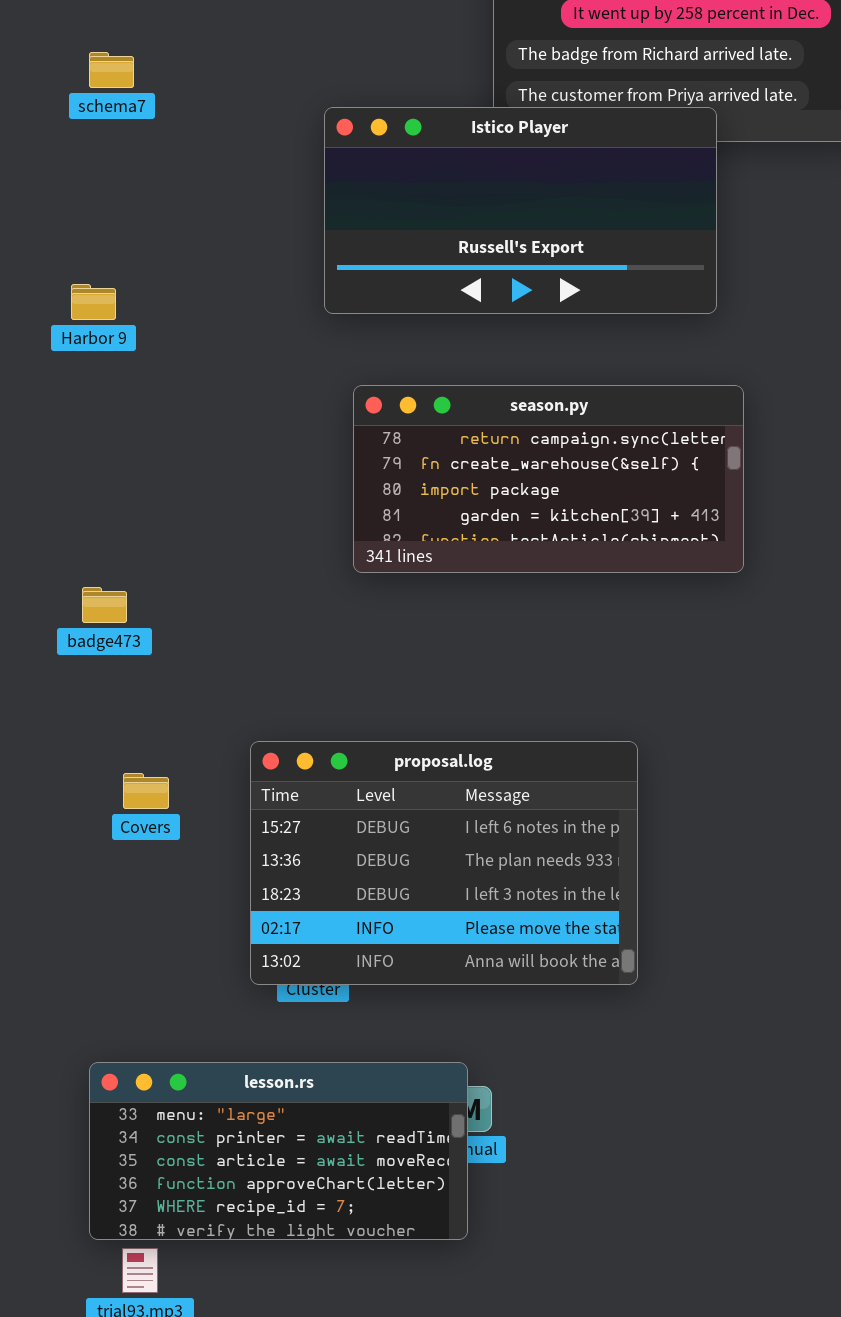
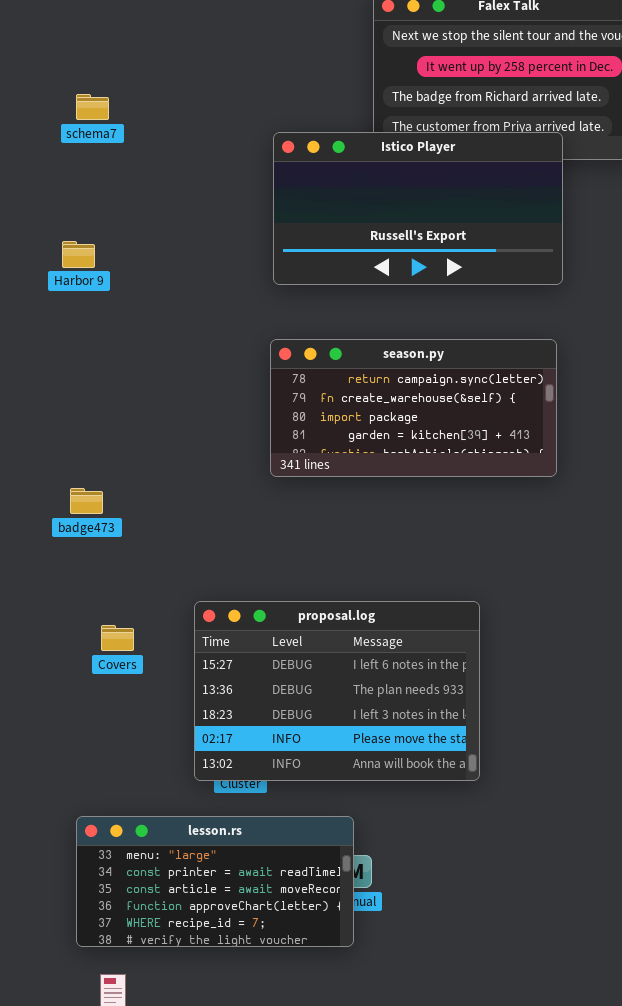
Istico Player: [324,107,717,314] -> [273,132,563,285], moved
Harbor 9: [71,284,116,320] -> [62,241,95,268], moved
lesson.rs: [89,1062,468,1240] -> [76,816,354,947], moved

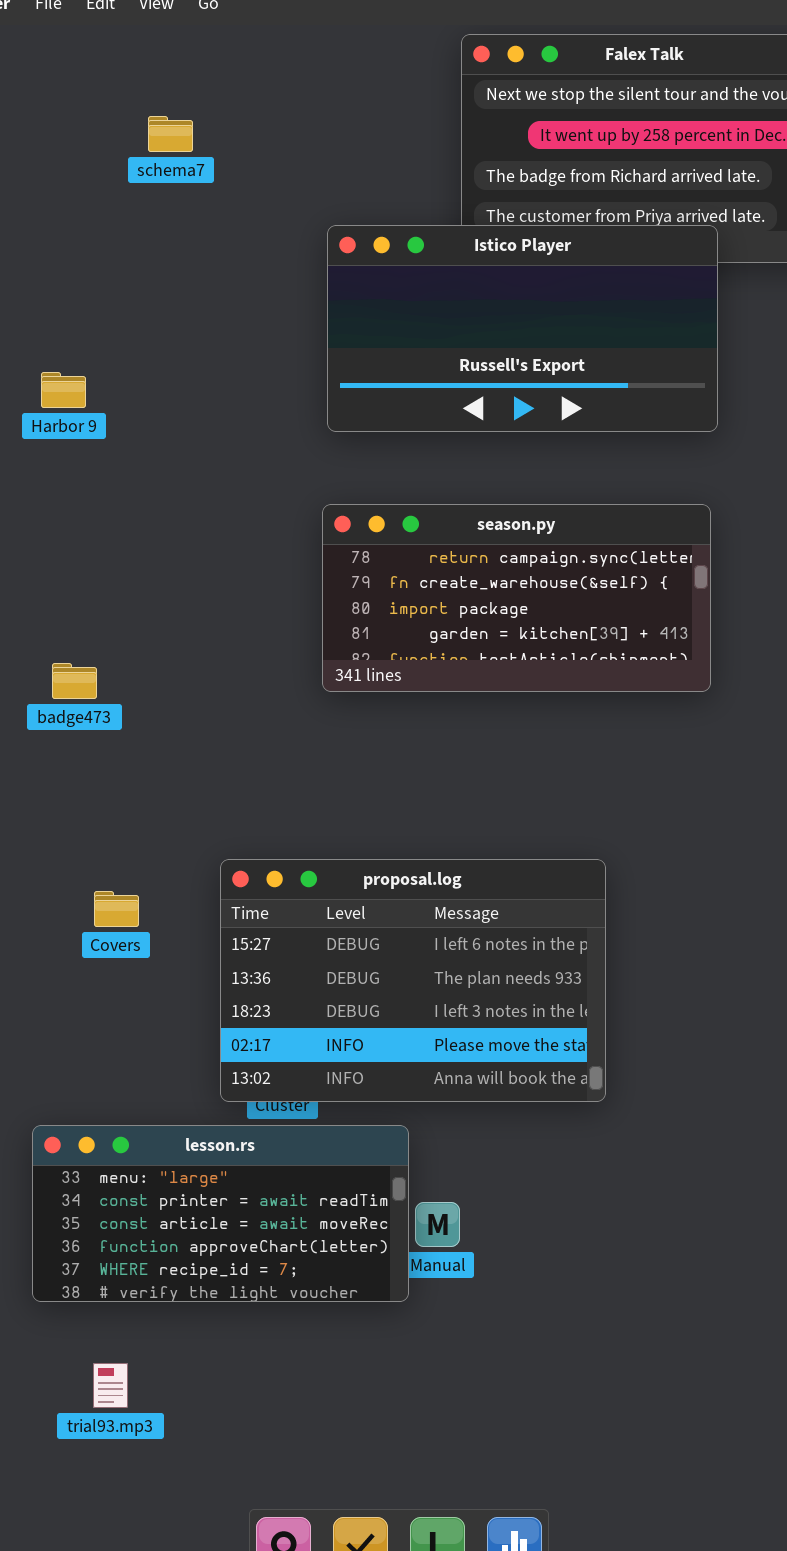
schema7: [76,94,109,120] -> [148,116,193,152], moved
badge473: [70,488,103,514] -> [52,663,97,699], moved
lesson.rs: [76,816,354,947] -> [32,1125,409,1302], moved

